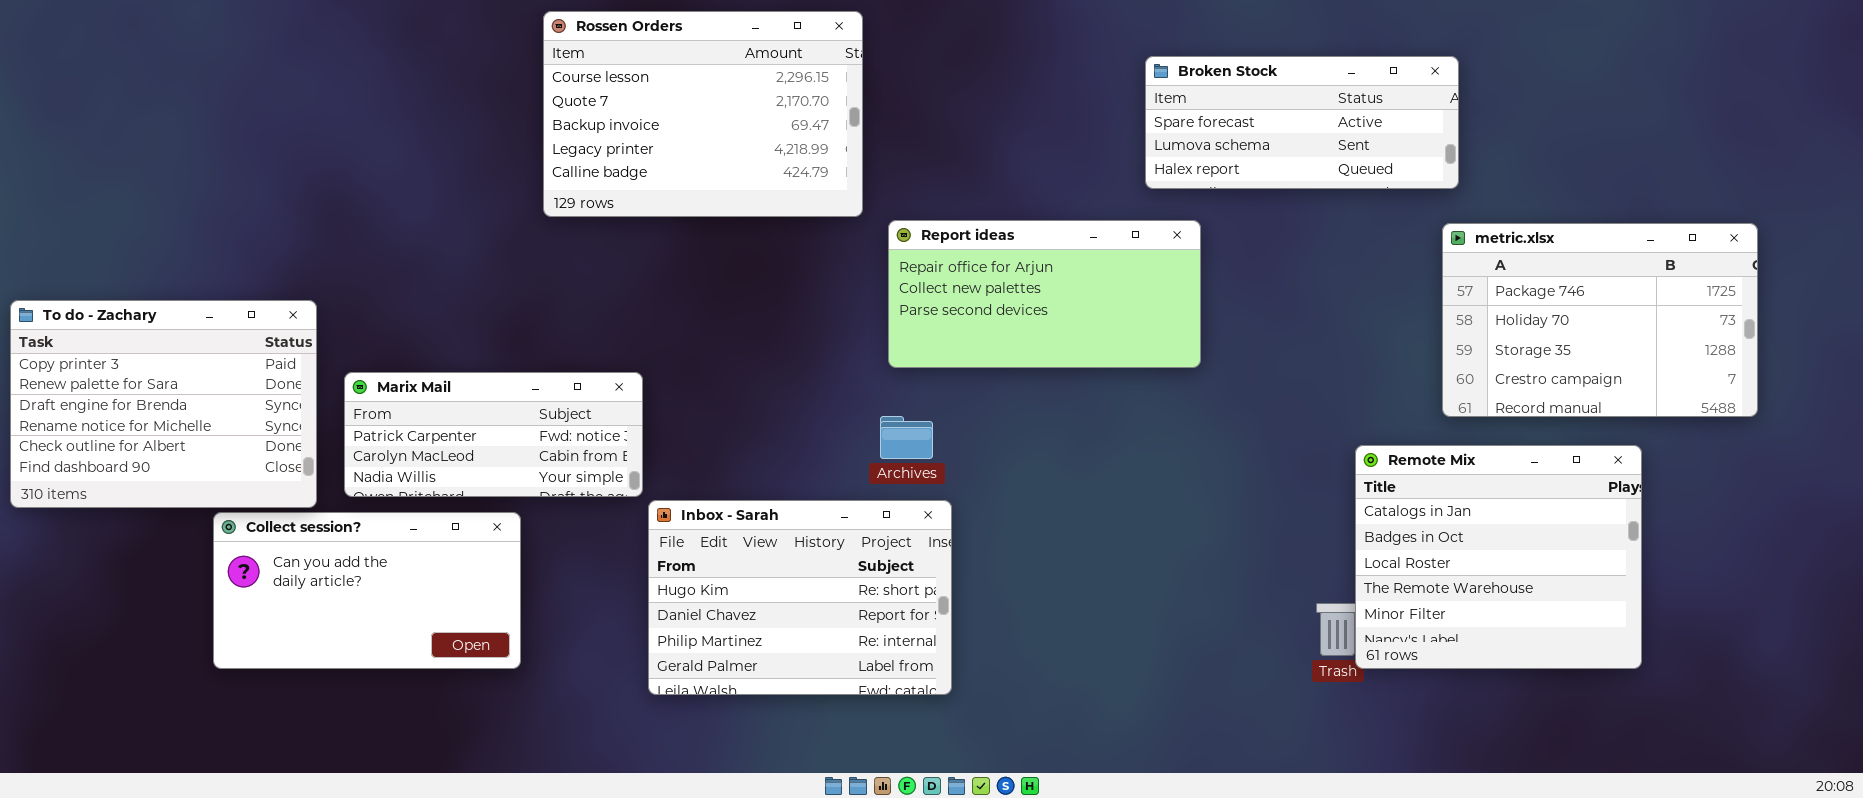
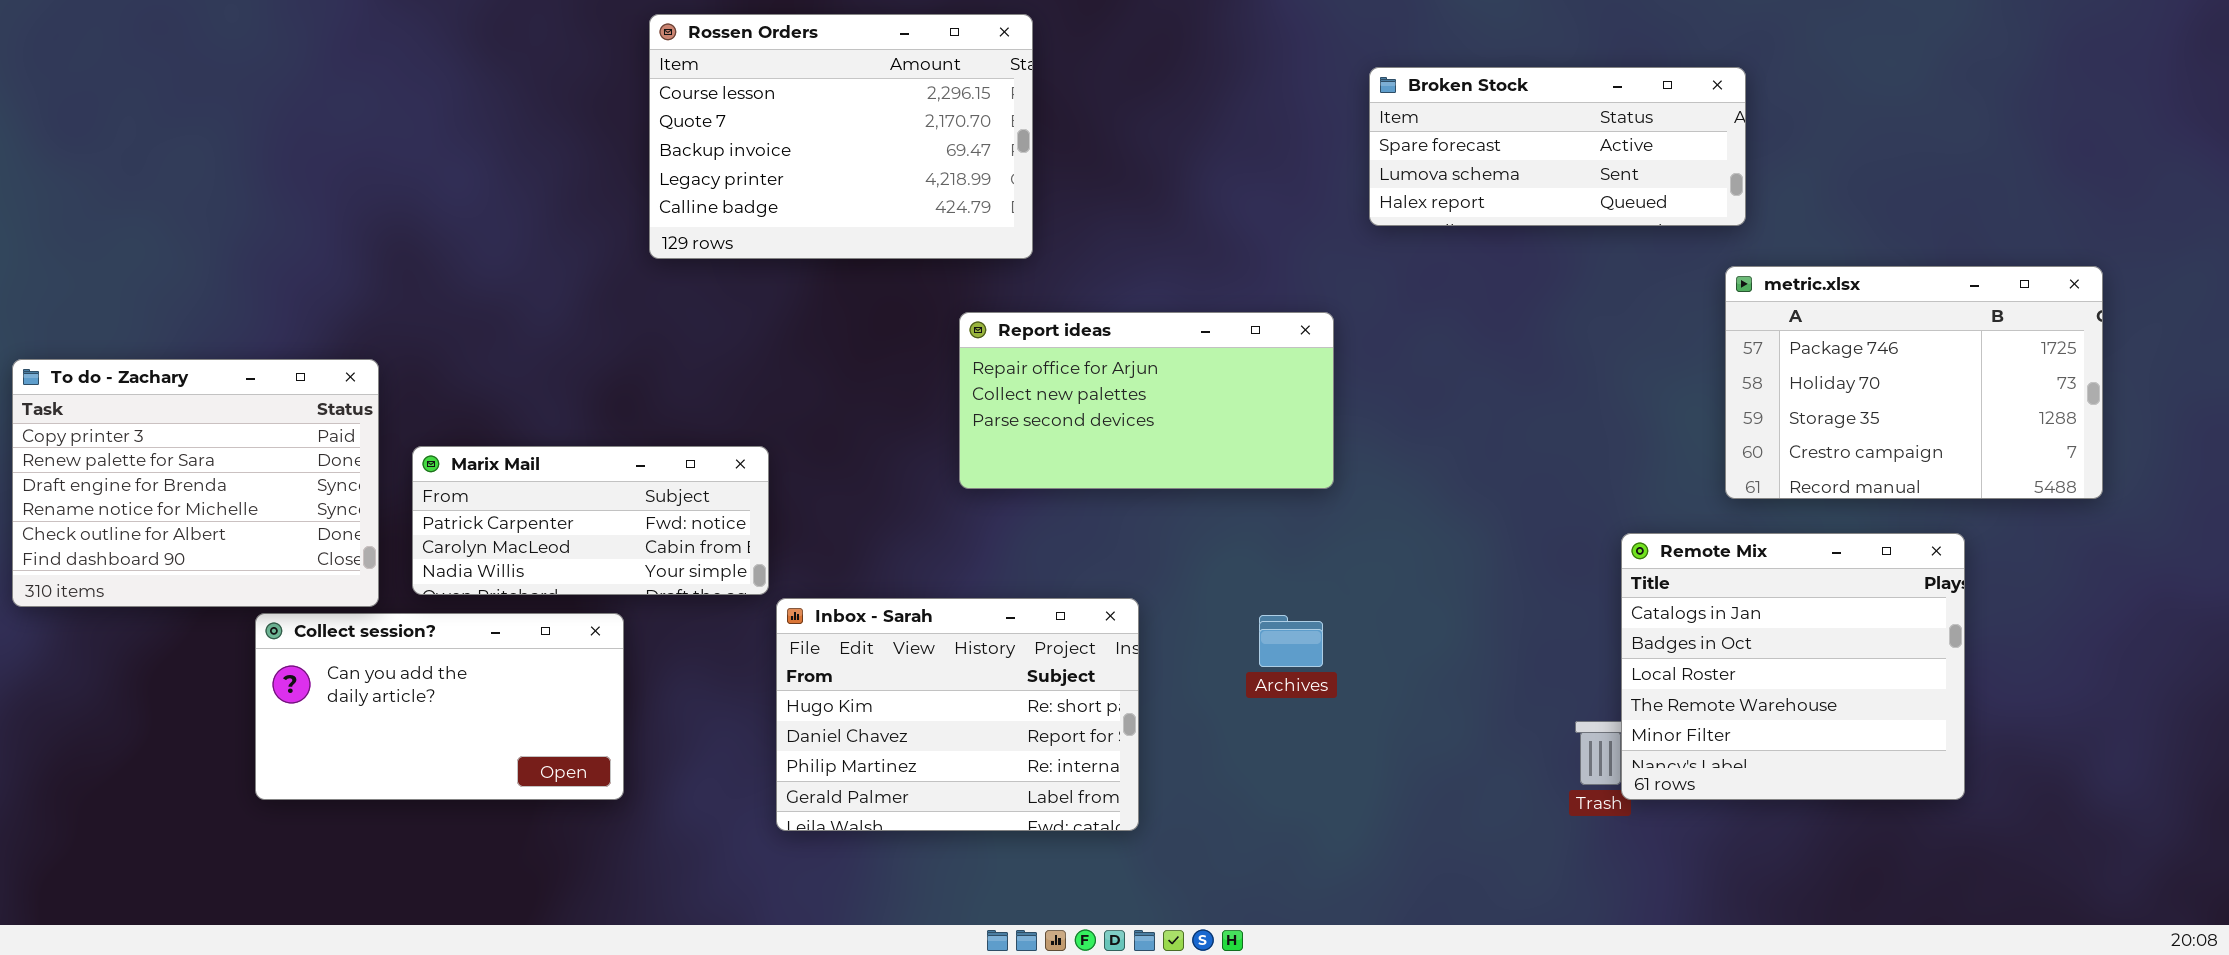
Report ideas: [888,220,1201,368] -> [959,312,1334,489], moved
Archives: [880,416,933,459] -> [1259,615,1323,667], moved

